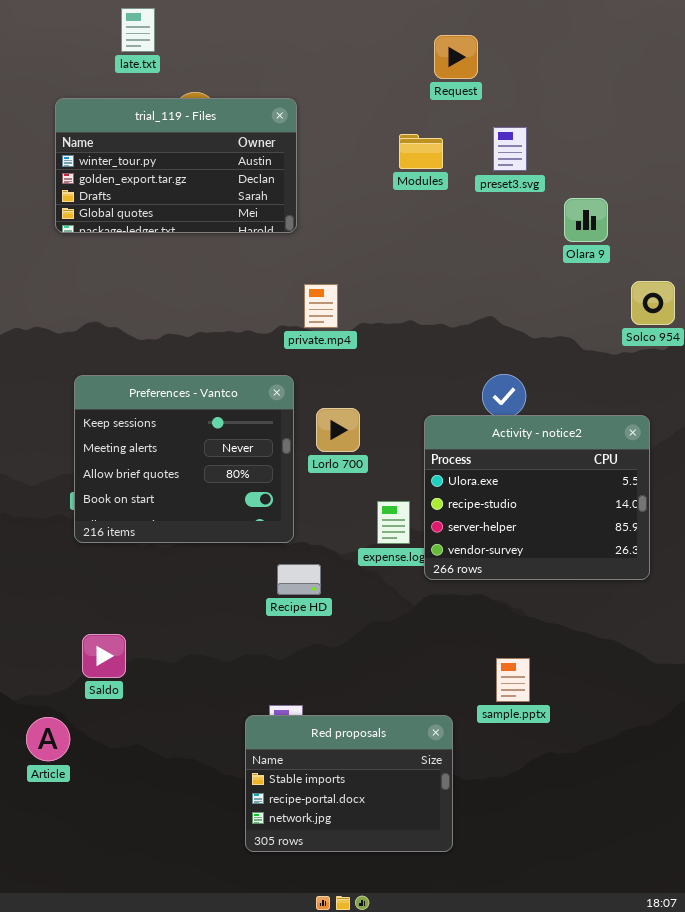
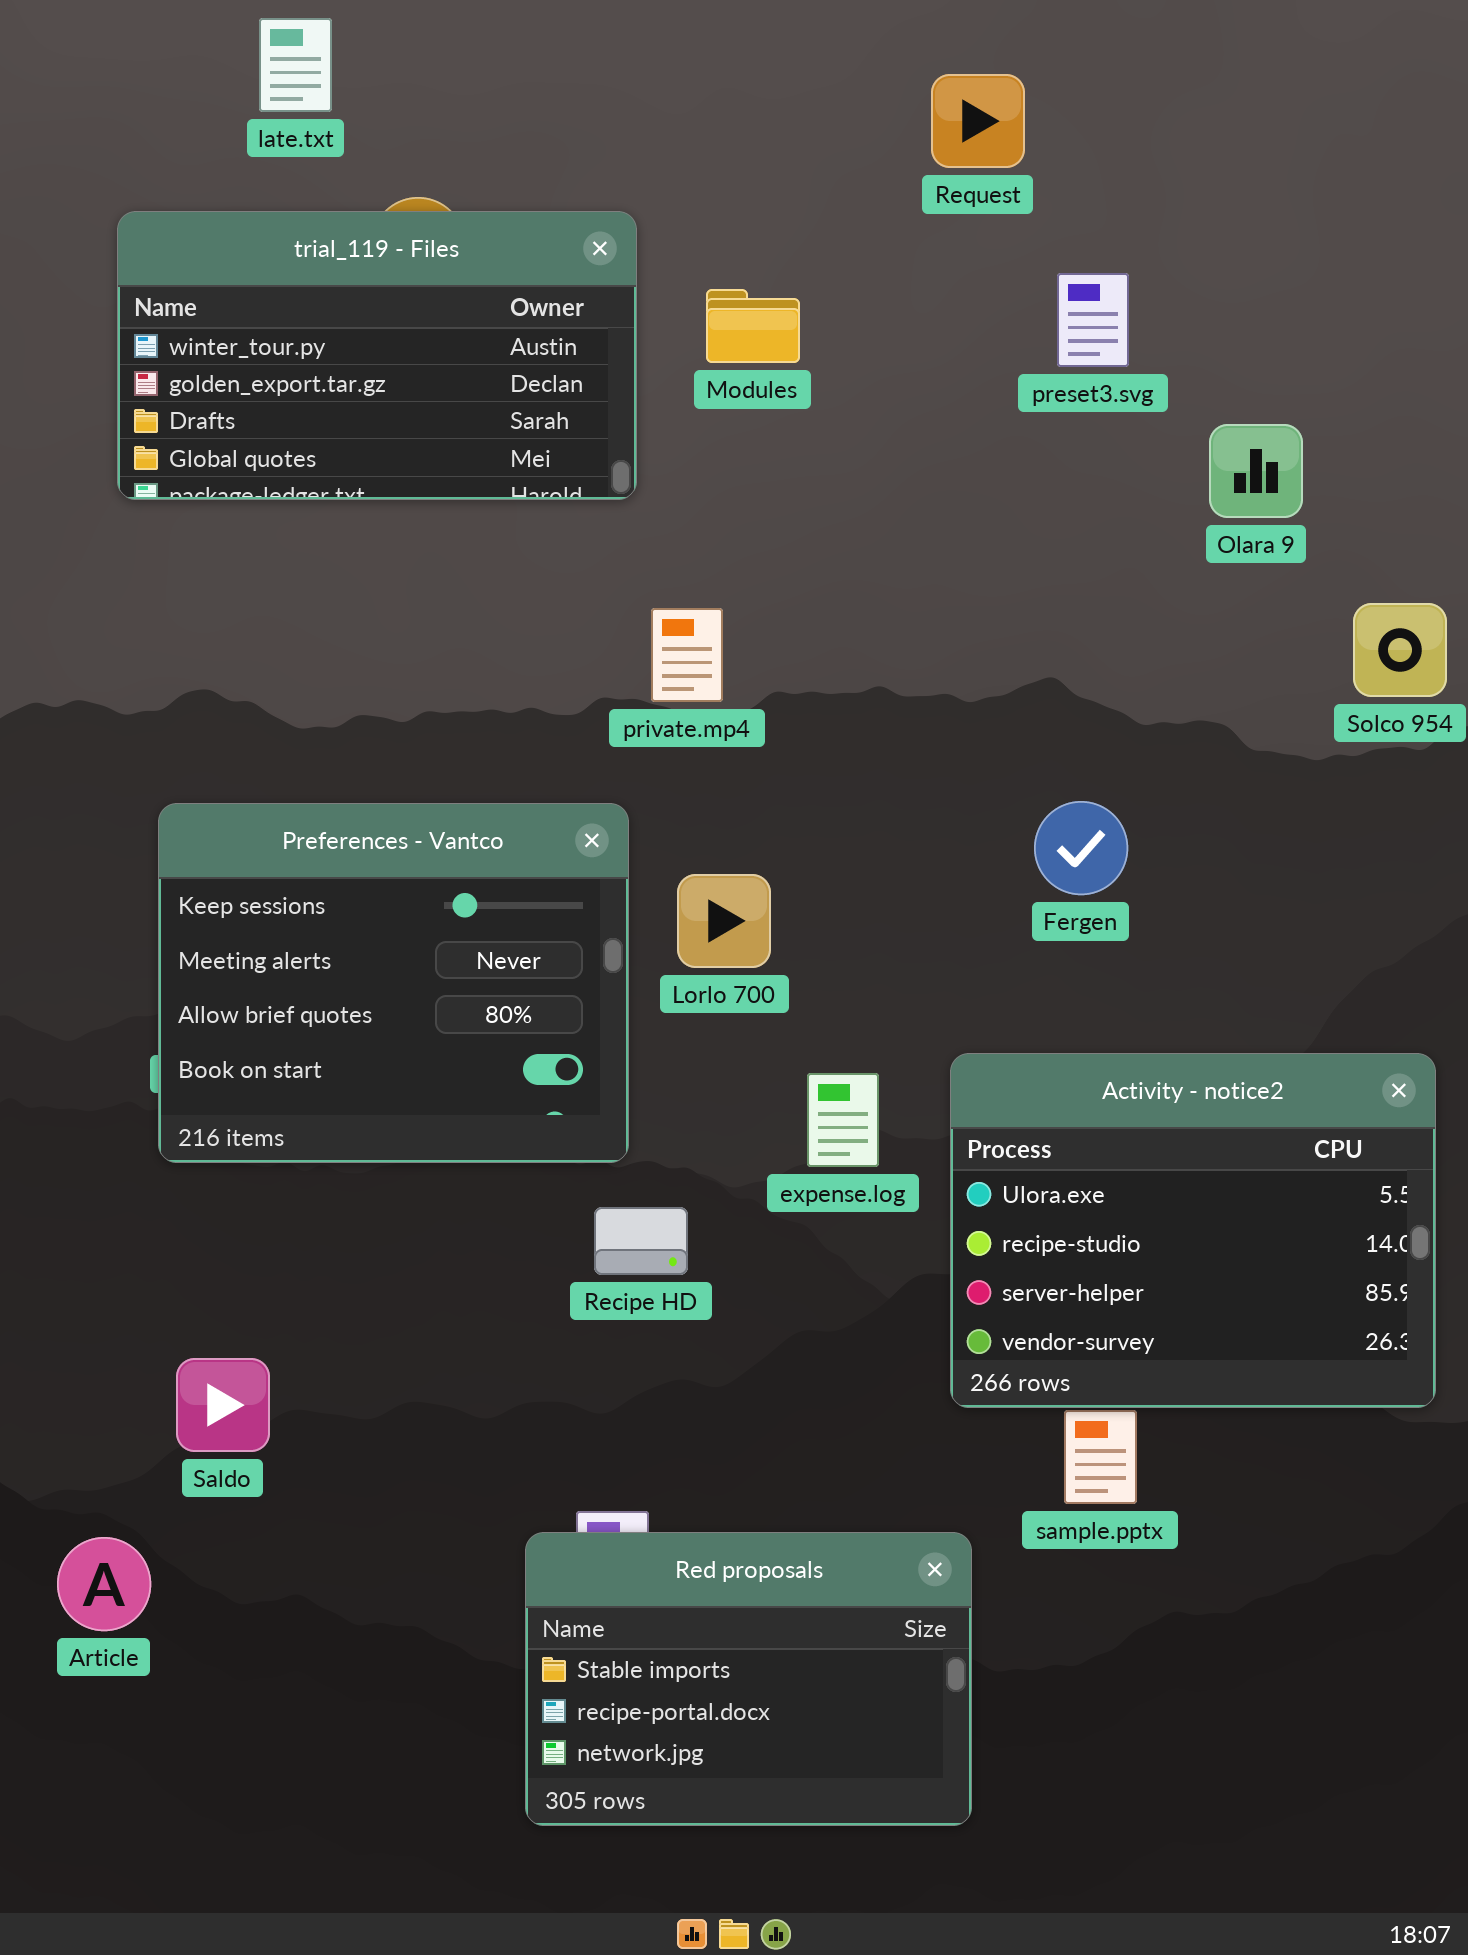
Modules: [399,134,443,169] -> [706,289,800,363], moved
Activity - notice2: [424,415,650,580] -> [950,1053,1436,1408], moved

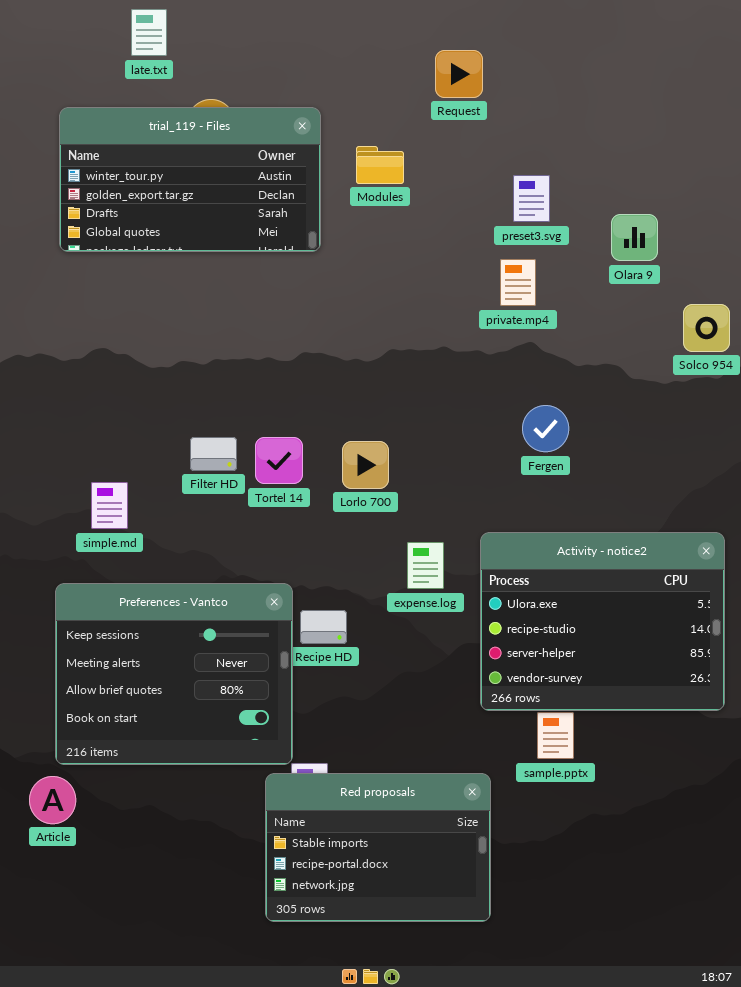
Request: [931,74,1025,168] -> [435,50,483,98], moved
preset3.svg: [1057,273,1129,367] -> [513,175,550,222], moved
private.mp4: [651,608,723,702] -> [500,259,536,306], moved
Preferences - Vantco: [158,803,629,1163] -> [55,583,293,765], moved

